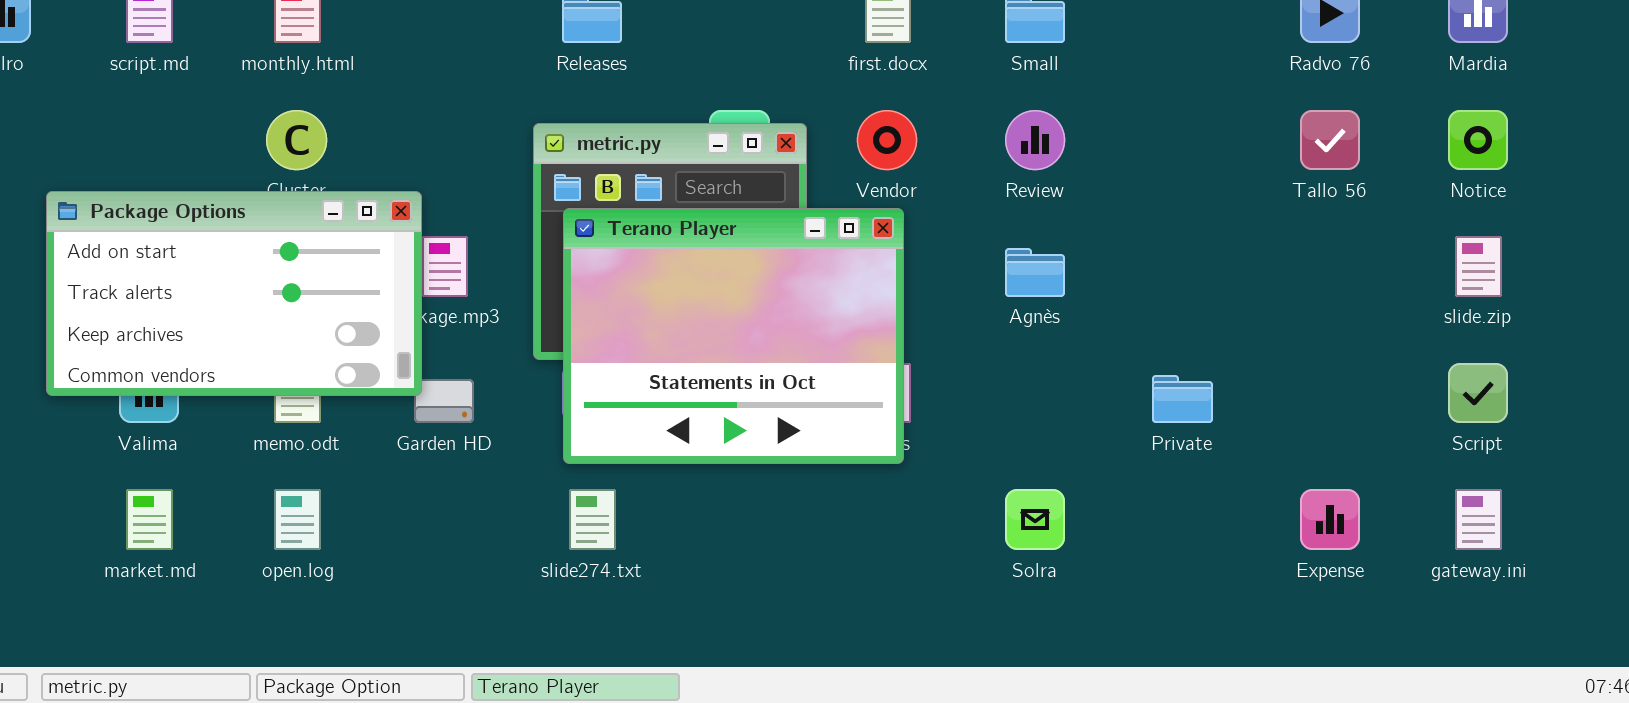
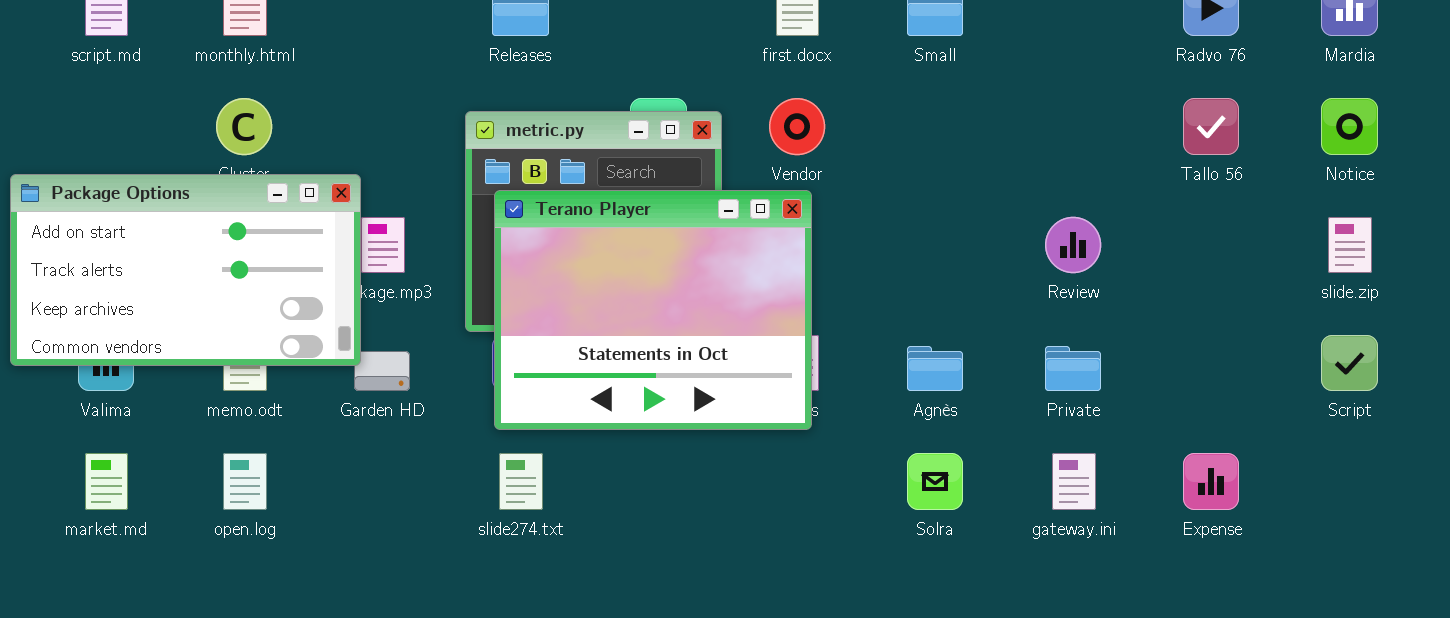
Review: [1005,110,1065,170] -> [1045,217,1101,273], moved
Agnès: [1005,248,1065,297] -> [907,346,963,391], moved
gateway.ini: [1455,489,1502,550] -> [1052,453,1096,510], moved

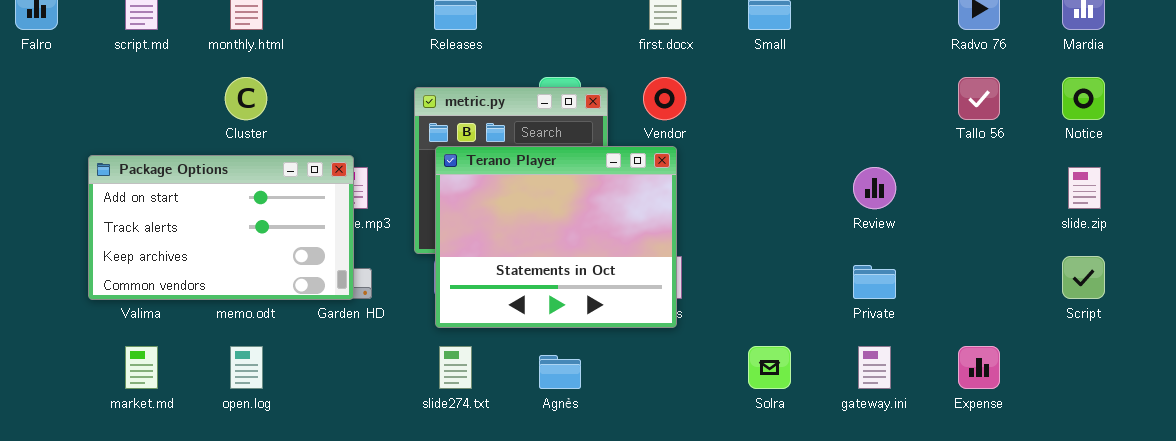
Package Options: [10,174,361,366] -> [88,155,354,300], moved
Agnès: [907,346,963,391] -> [539,355,581,389], moved

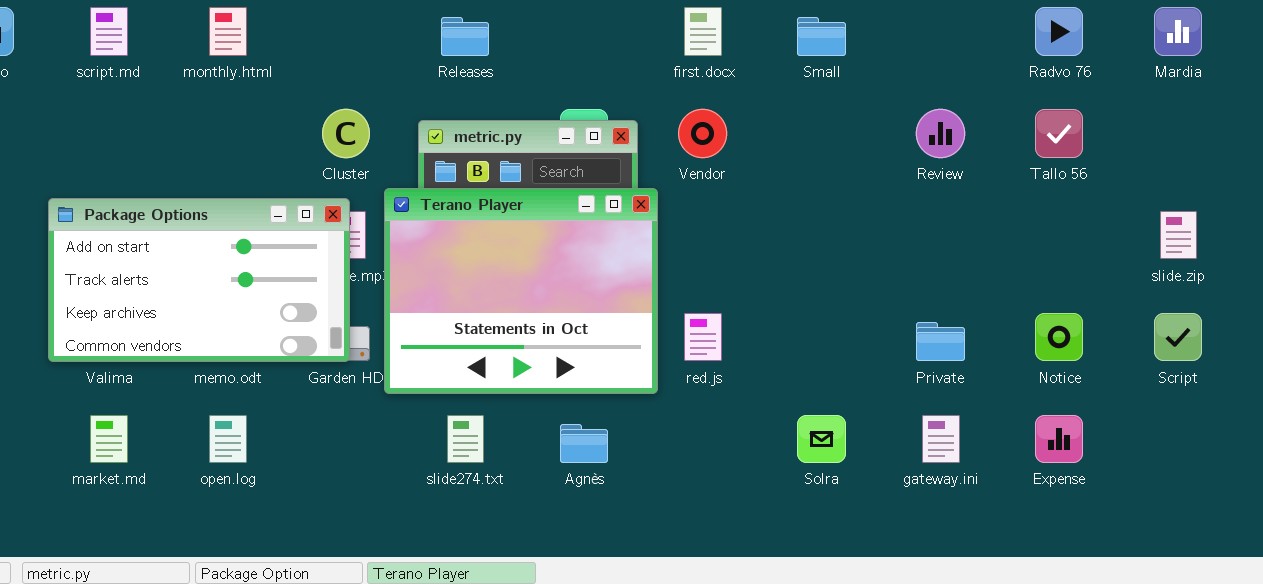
Cluster: [225,77,267,120] -> [322,109,370,158], moved
Notice: [1062,77,1105,120] -> [1035,313,1083,361], moved
Terano Player: [435,146,677,328] -> [384,188,658,394], moved
Review: [853,167,896,209] -> [916,109,965,158], moved

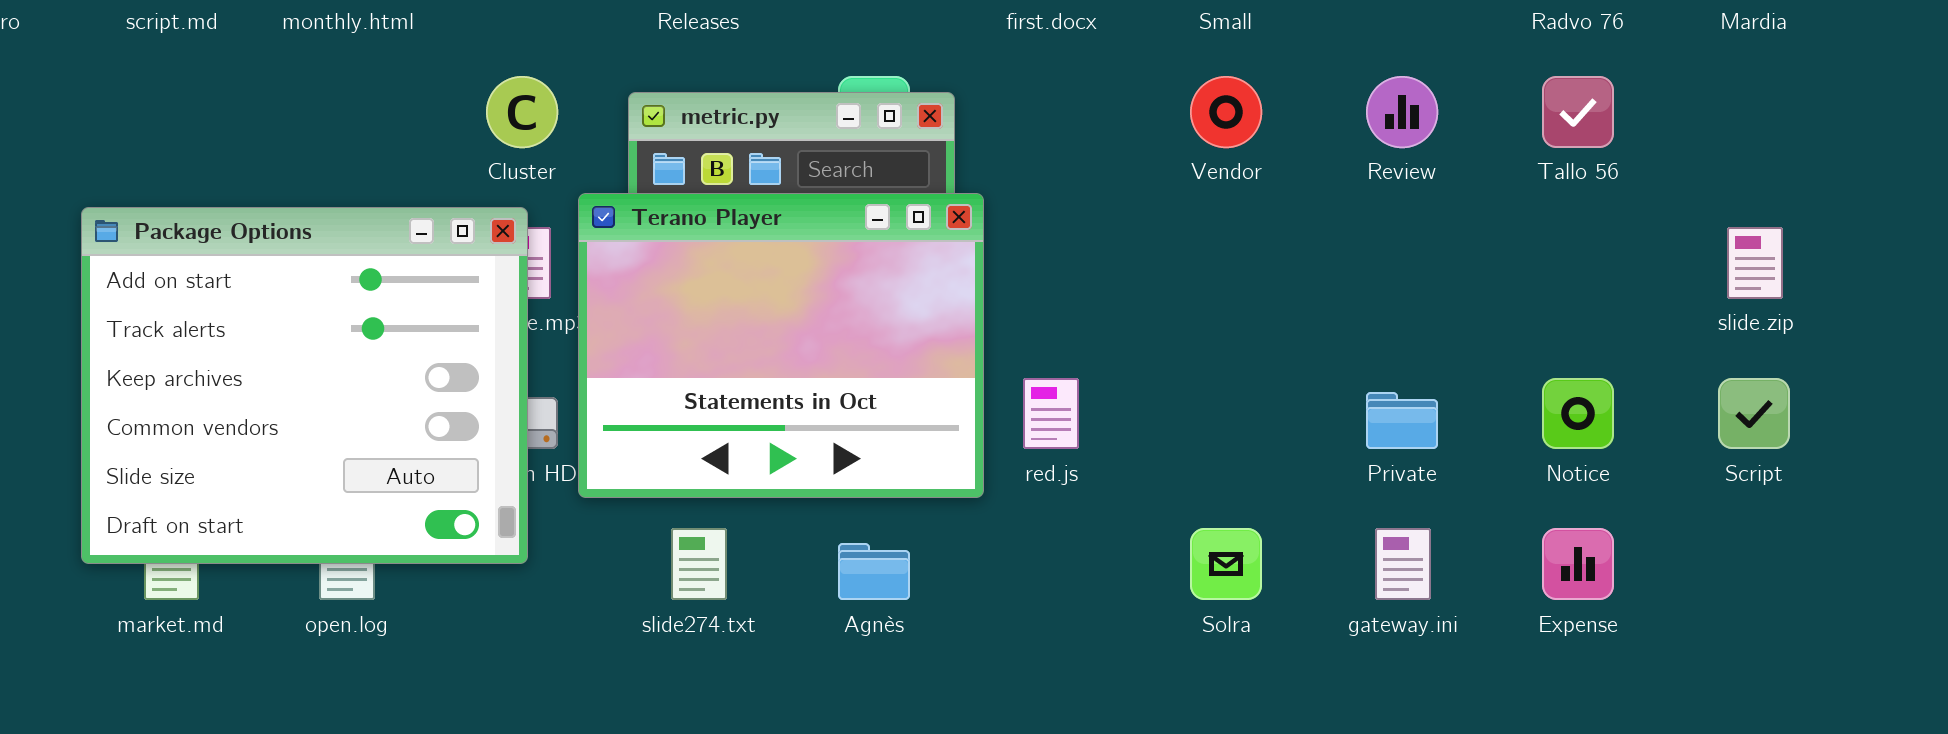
Vendor: [678,109,727,158] -> [1190,76,1262,148], moved
Package Options: [48,198,350,362] -> [81,207,528,564], resized

